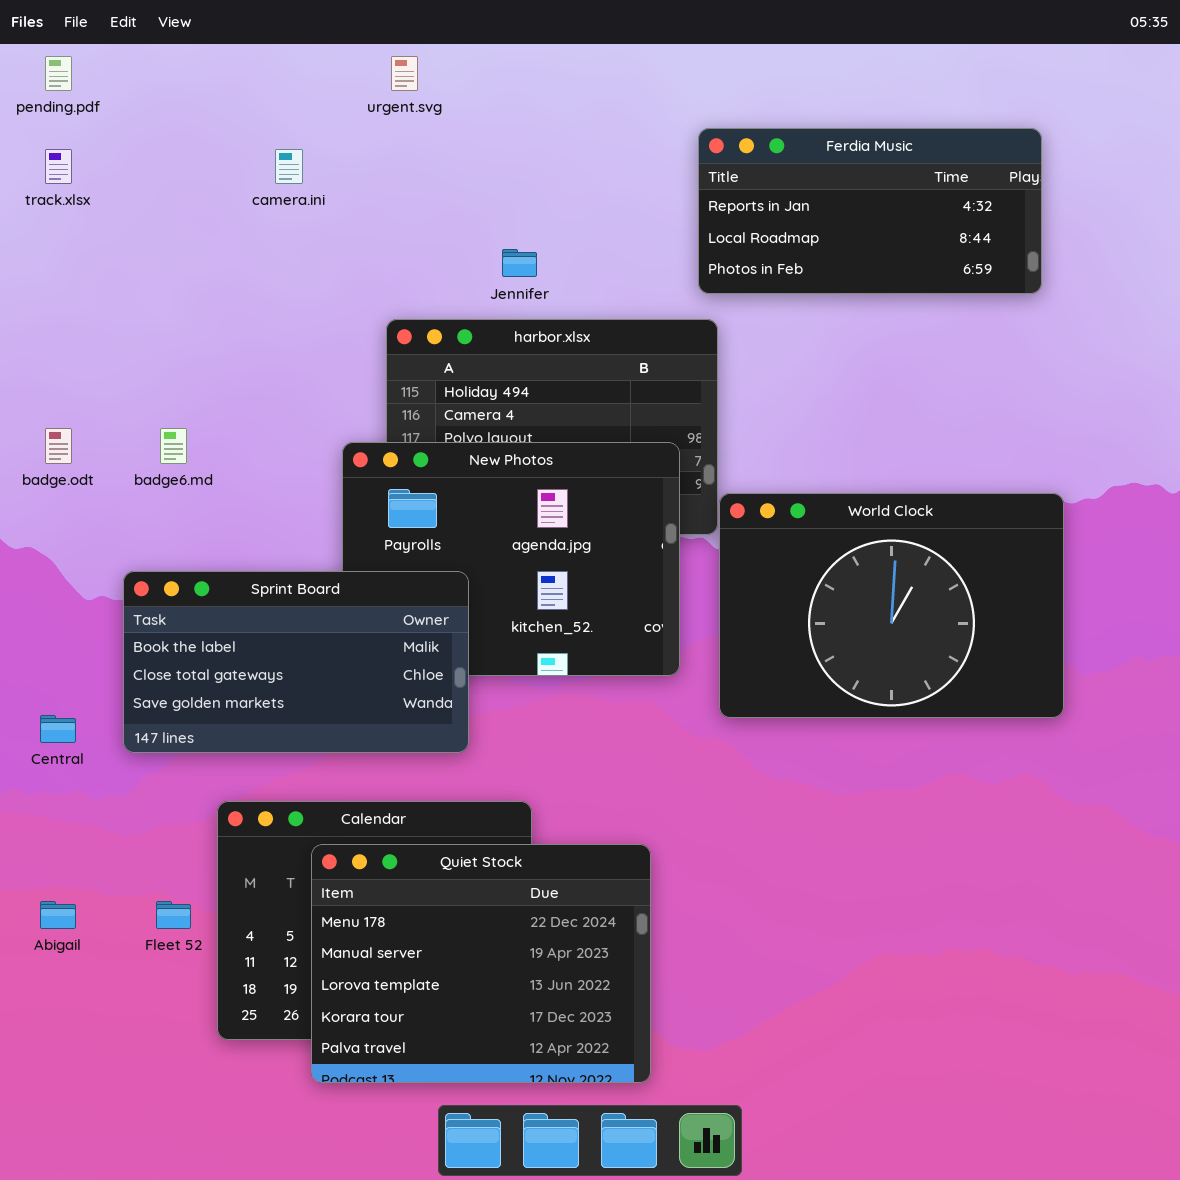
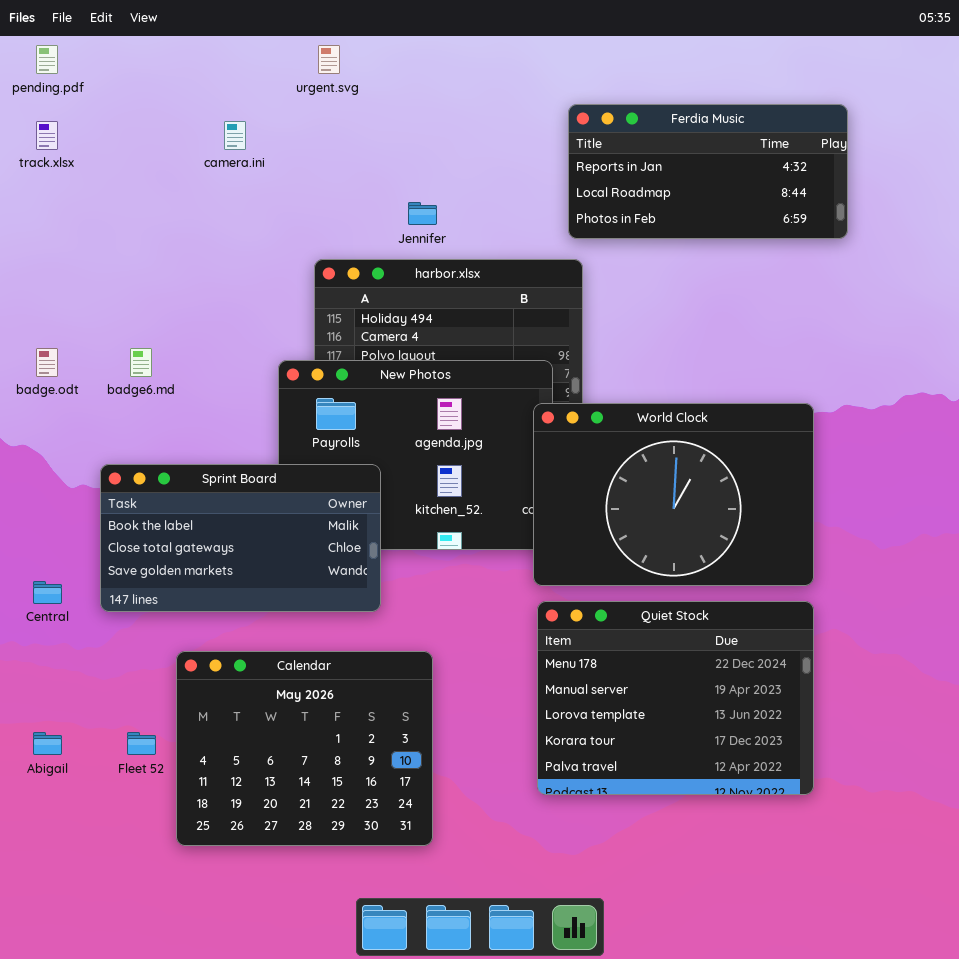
World Clock: [719,493,1064,718] -> [533,403,814,586], moved
Quiet Stock: [311,844,651,1083] -> [537,601,814,795], moved

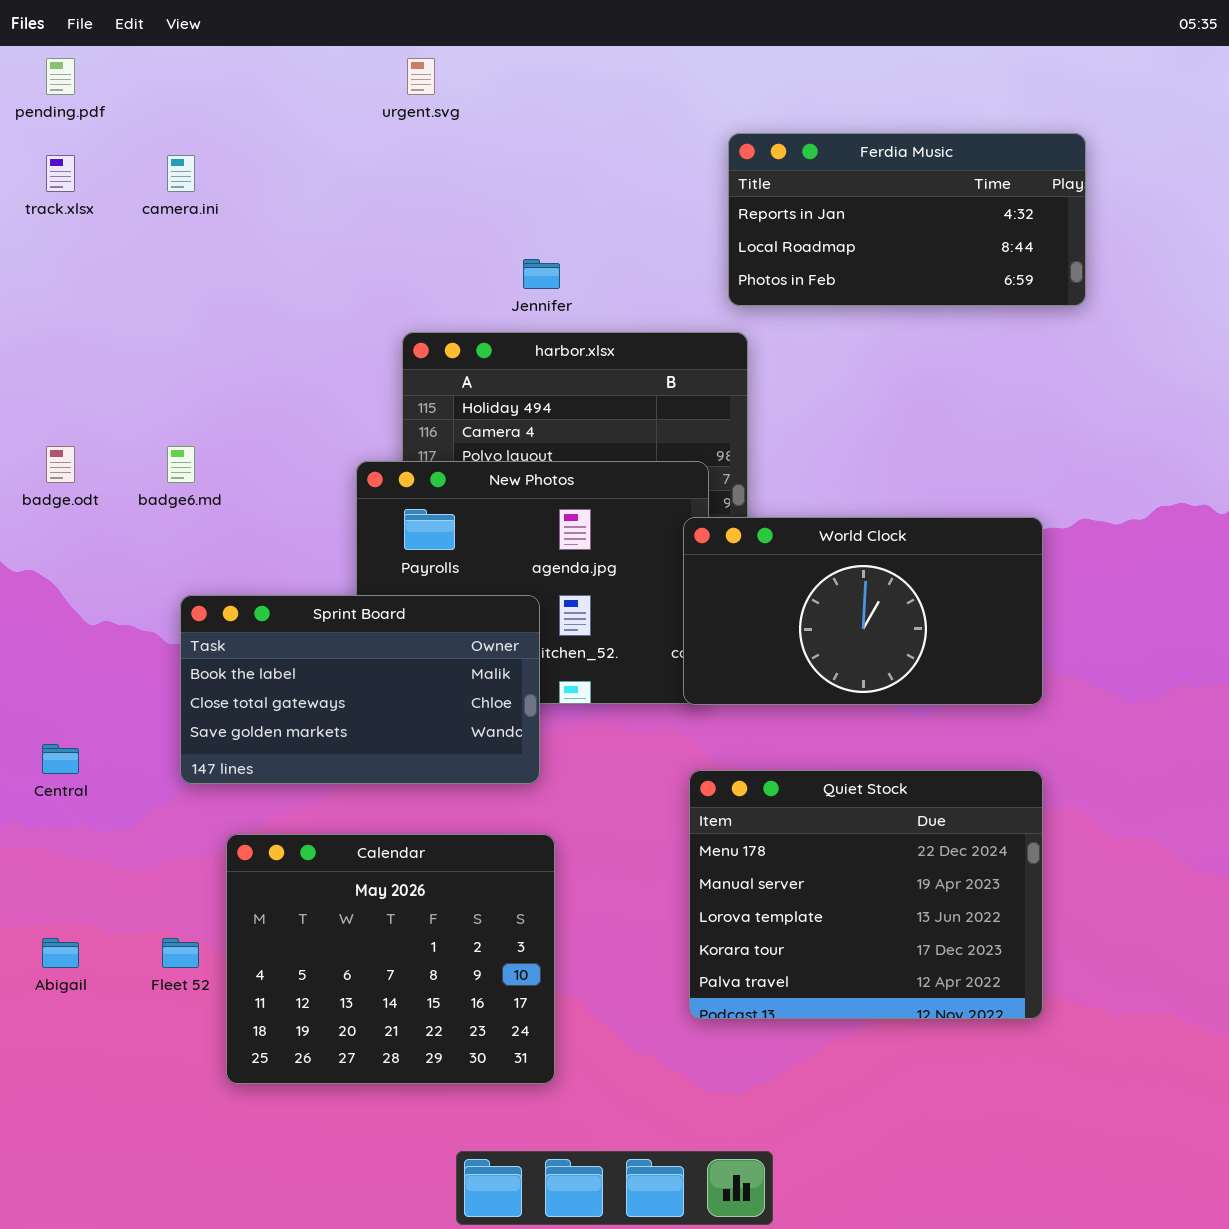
camera.ini: [224,121,246,150] -> [167,155,195,192], moved
World Clock: [533,403,814,586] -> [683,517,1043,705], resized
Sprint Board: [100,464,381,612] -> [180,595,540,784], moved

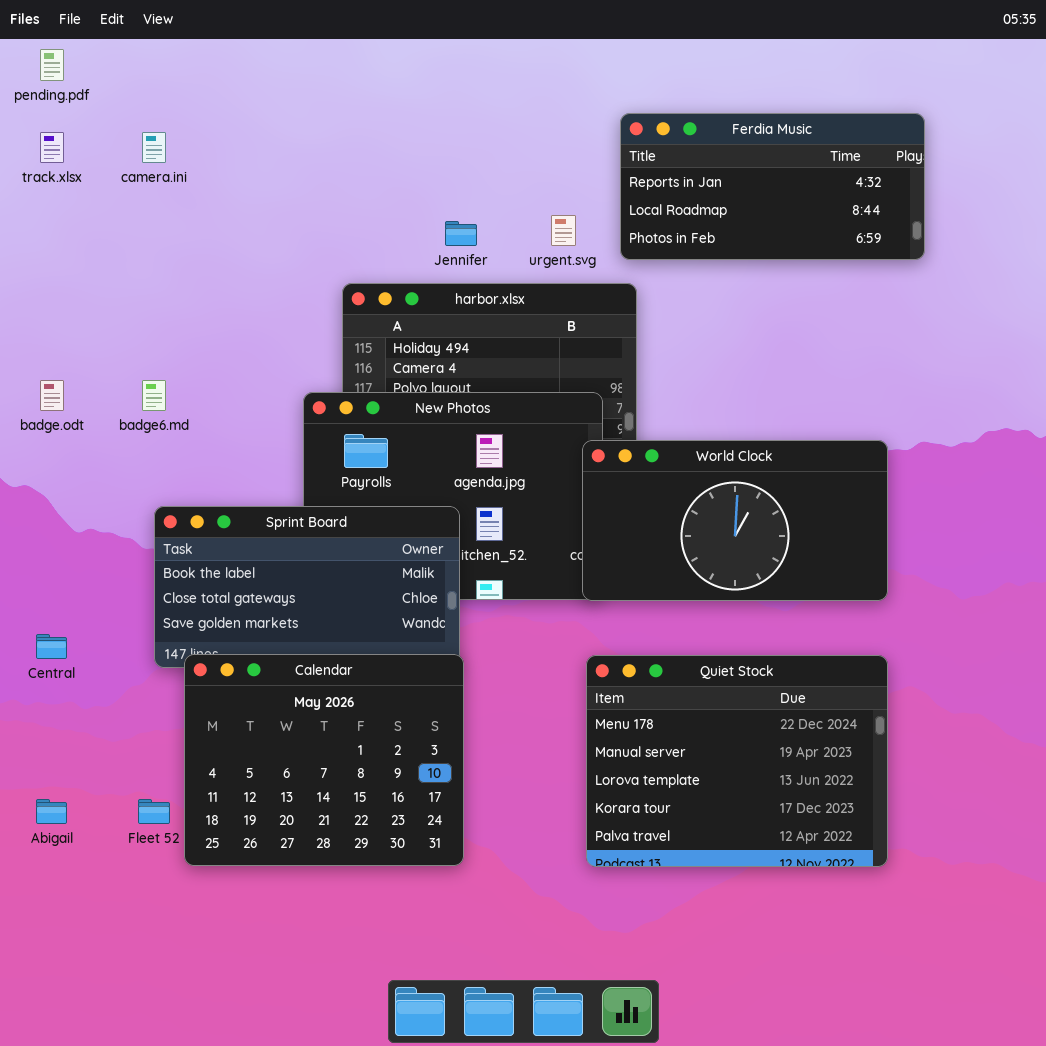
urgent.svg: [407,58,435,95] -> [551,215,576,246], moved
Calendar: [226,834,555,1084] -> [184,654,464,866], moved

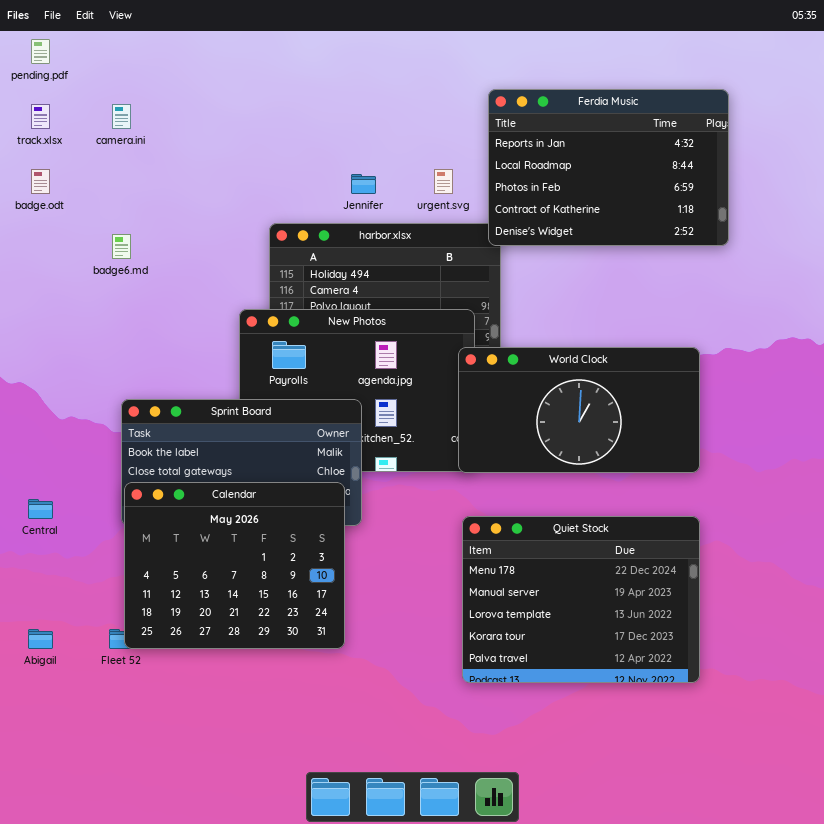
Ferdia Music: [620,113,925,260] -> [488,89,729,246], resized
badge.odt: [40,380,64,411] -> [31,169,50,194], moved
badge6.md: [142,380,166,411] -> [112,234,131,259], moved
Calendar: [184,654,464,866] -> [124,482,345,649], moved

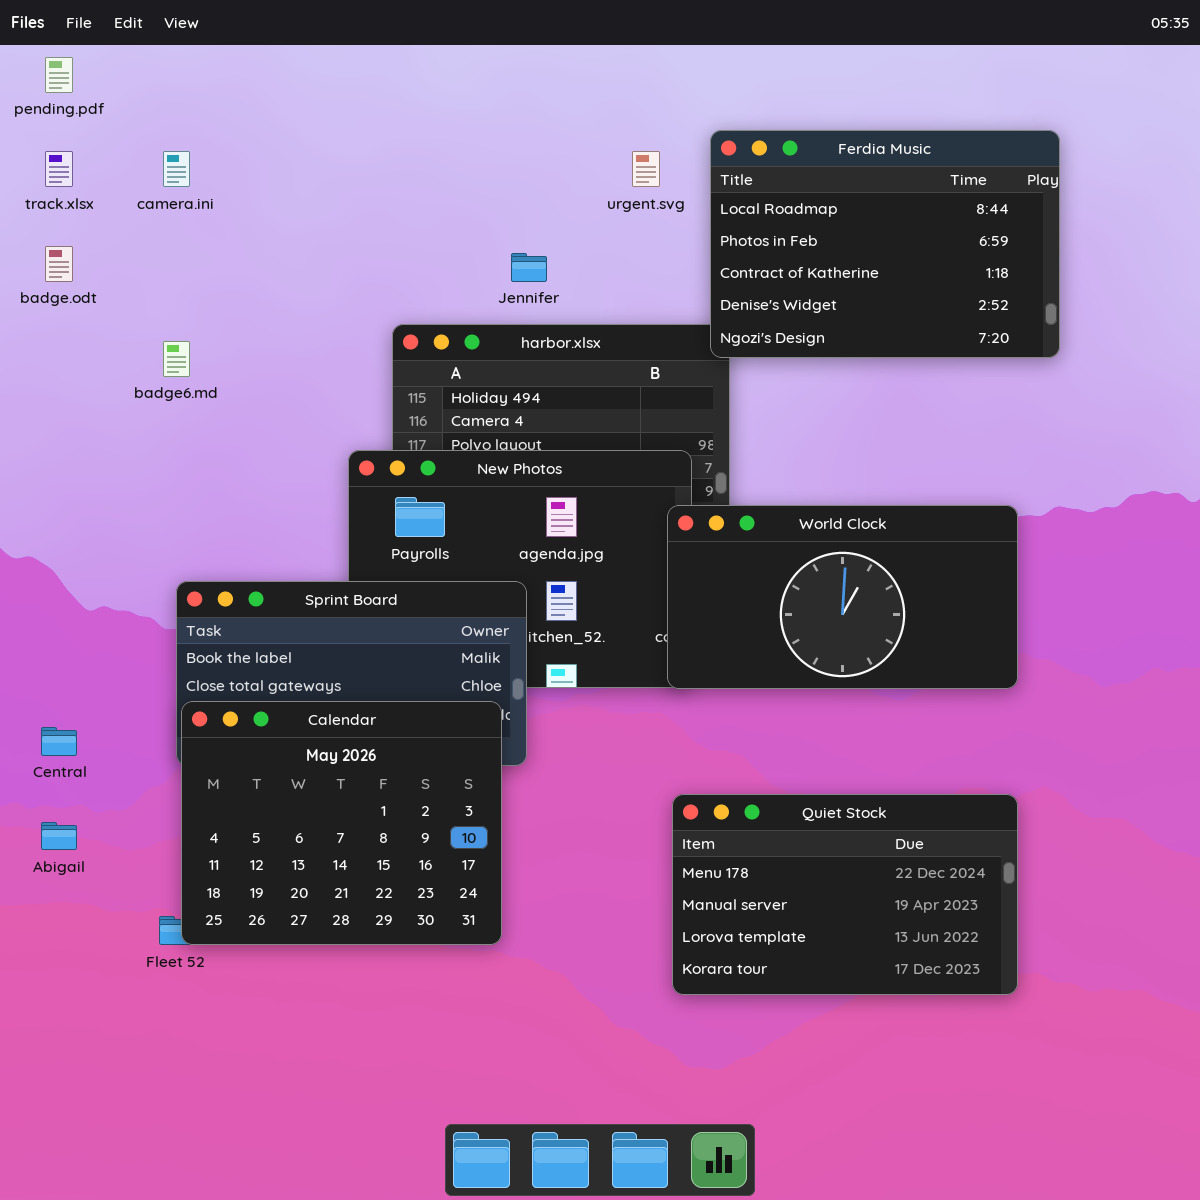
Ferdia Music: [488,89,729,246] -> [710,130,1060,358], scrolled down 1 row
urgent.svg: [434,169,453,194] -> [632,151,660,187], moved
Quiet Stock: [462,516,700,683] -> [672,794,1018,995], resized
Abigail: [28,629,53,649] -> [41,822,77,850], moved

